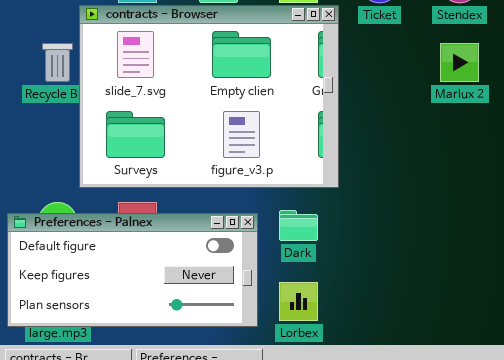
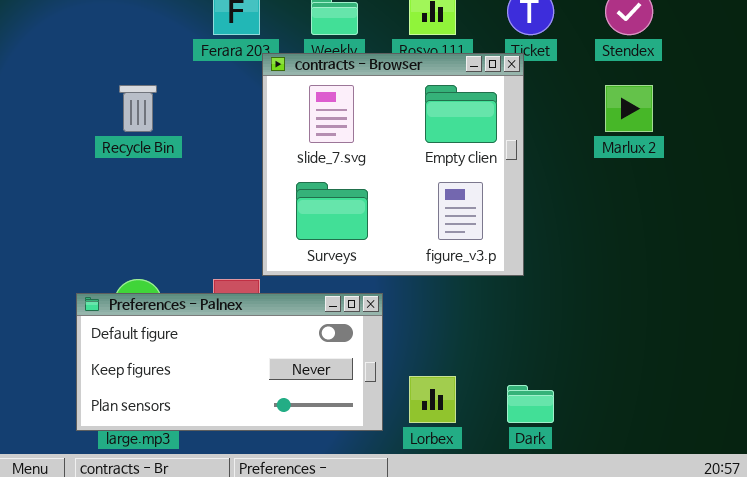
contracts - Browser: [79,5,339,188] -> [262,53,524,276], moved, resized
Dark: [279,210,318,241] -> [507,385,554,423], moved

